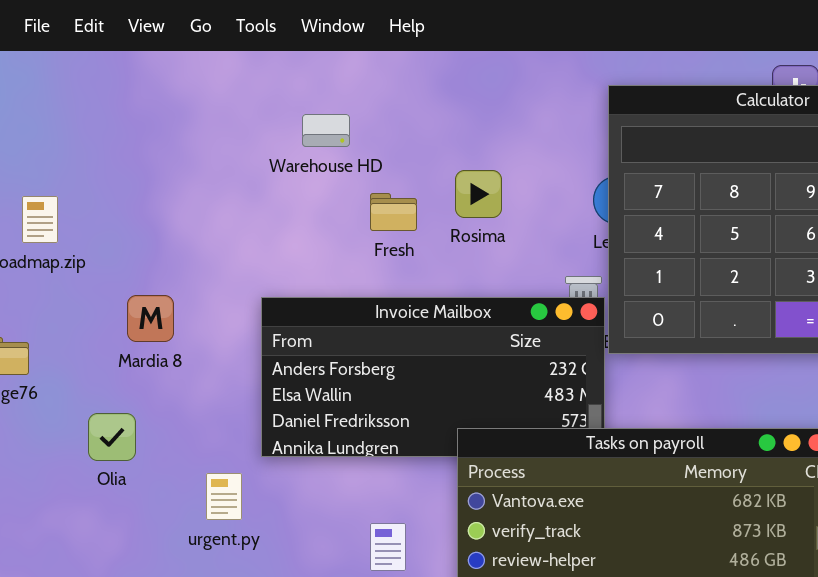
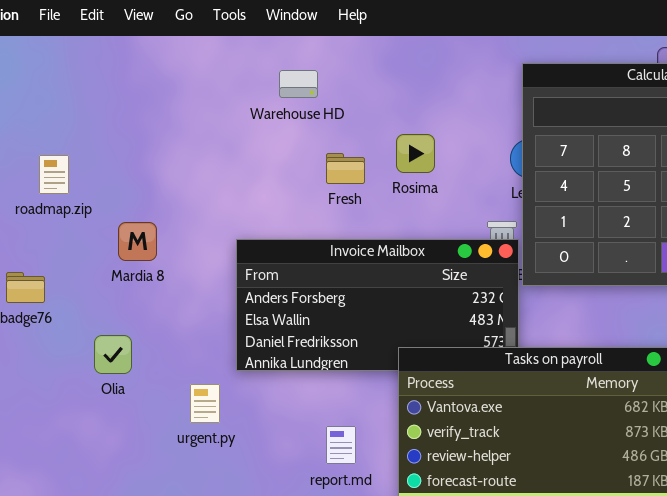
Warehouse HD: [302,114,350,147] -> [279,70,318,98], moved
Mardia 8: [127,295,174,342] -> [118,222,157,261], moved

